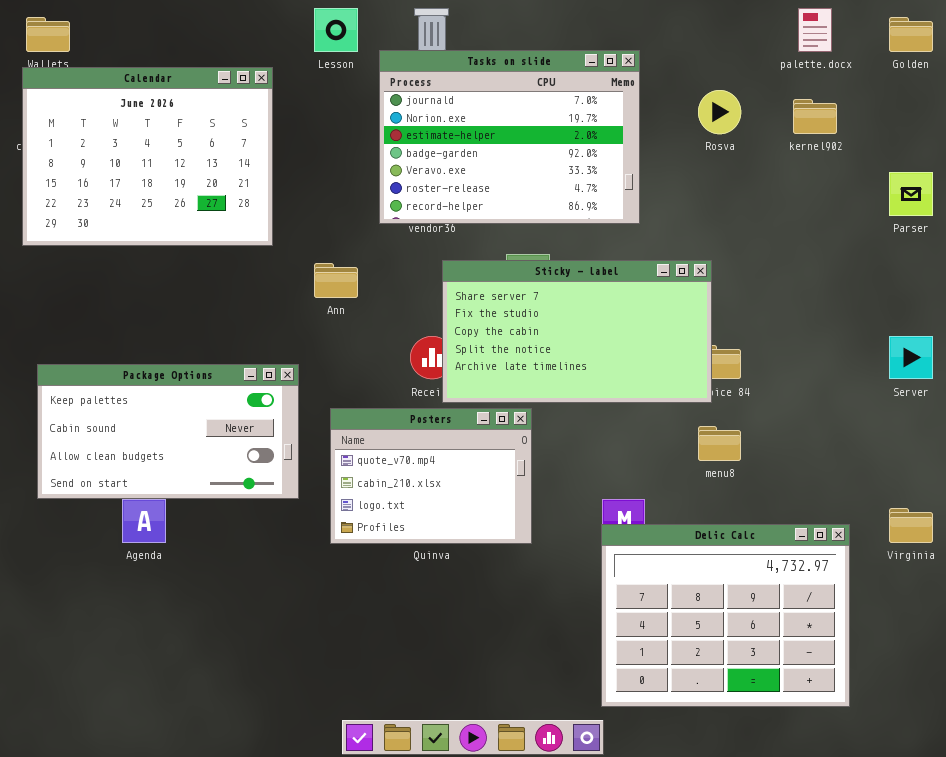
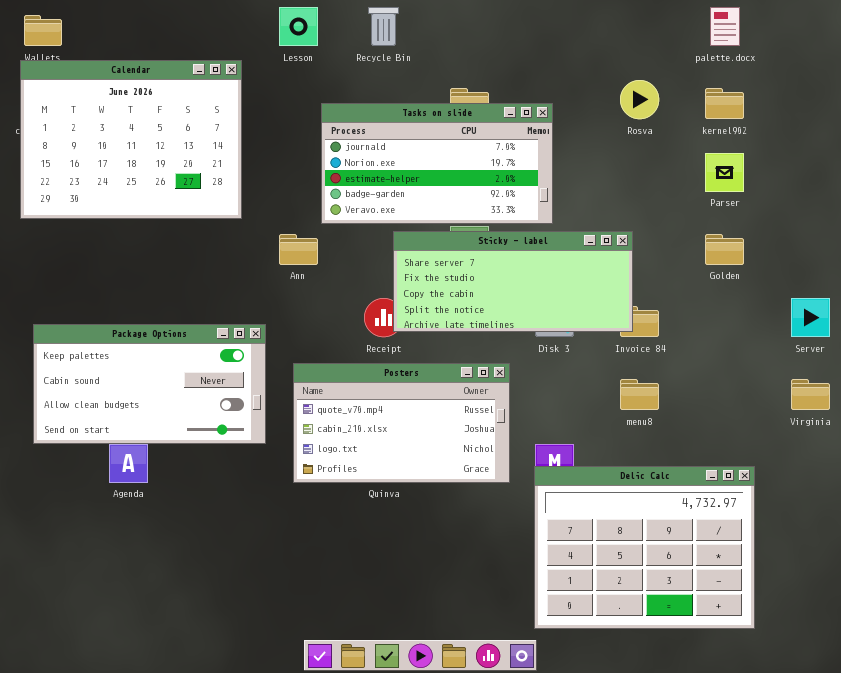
Golden: [889,17,933,52] -> [705,234,744,265], moved
Tasks on slide: [379,50,640,224] -> [321,103,553,224], moved, resized
Parser: [889,172,933,216] -> [705,153,744,192], moved
Sticky - label: [442,260,712,403] -> [393,231,633,332], resized
Posters: [330,408,532,544] -> [293,363,510,483], resized
Virginia: [889,508,933,543] -> [791,379,830,410], moved

